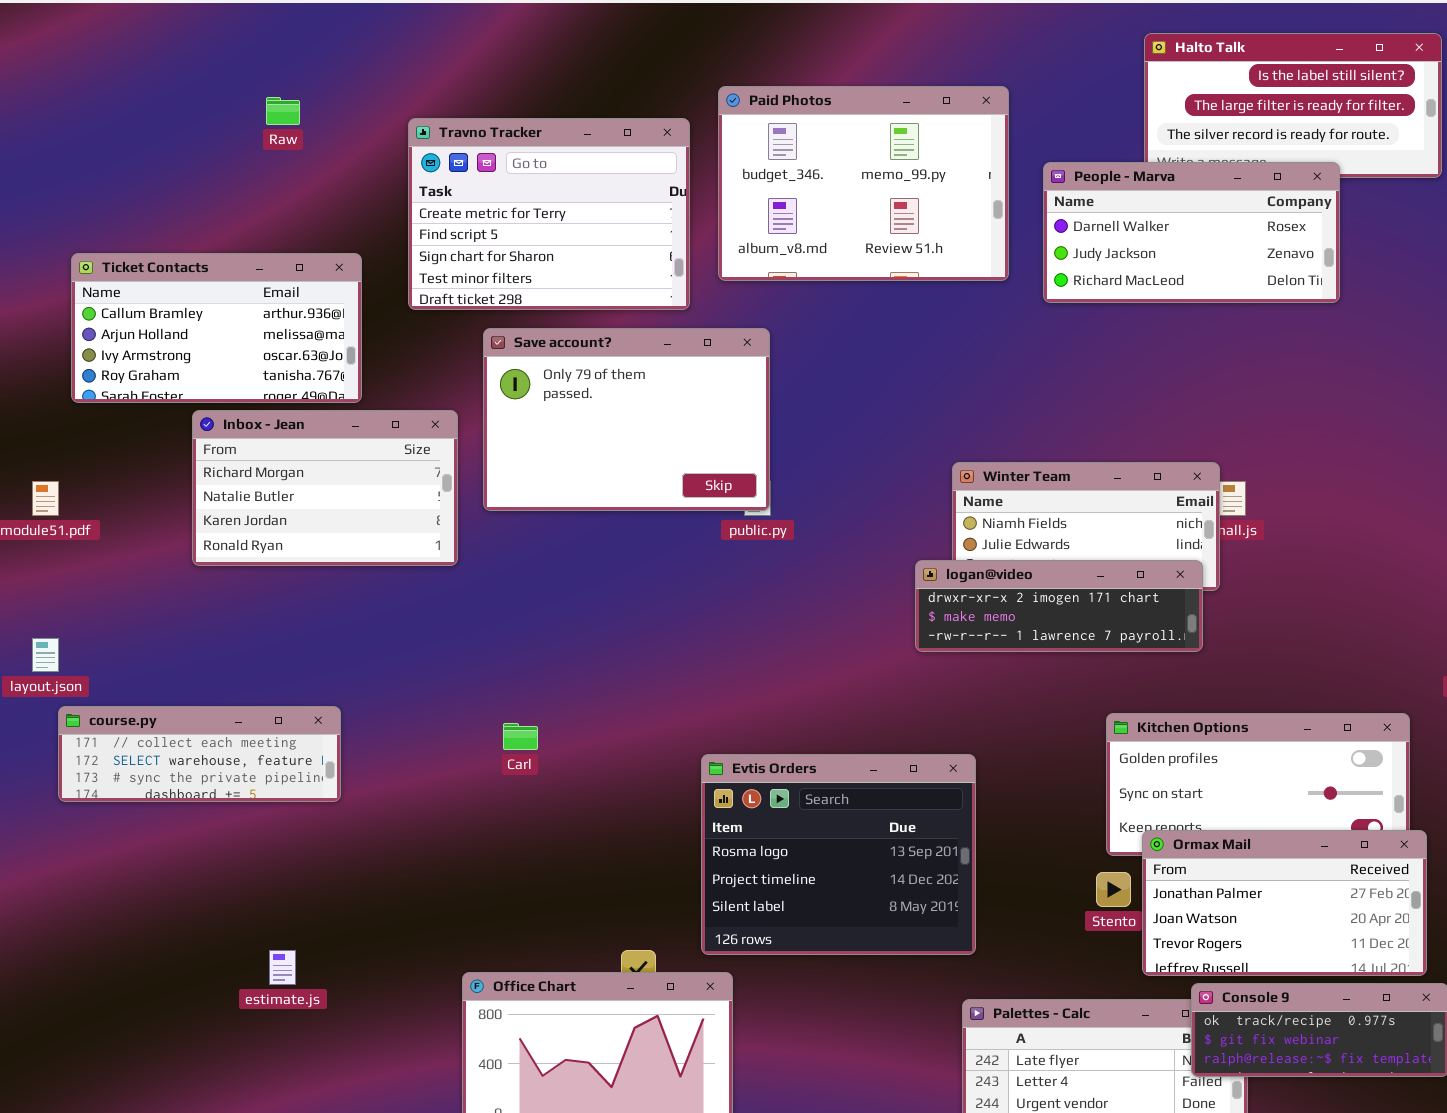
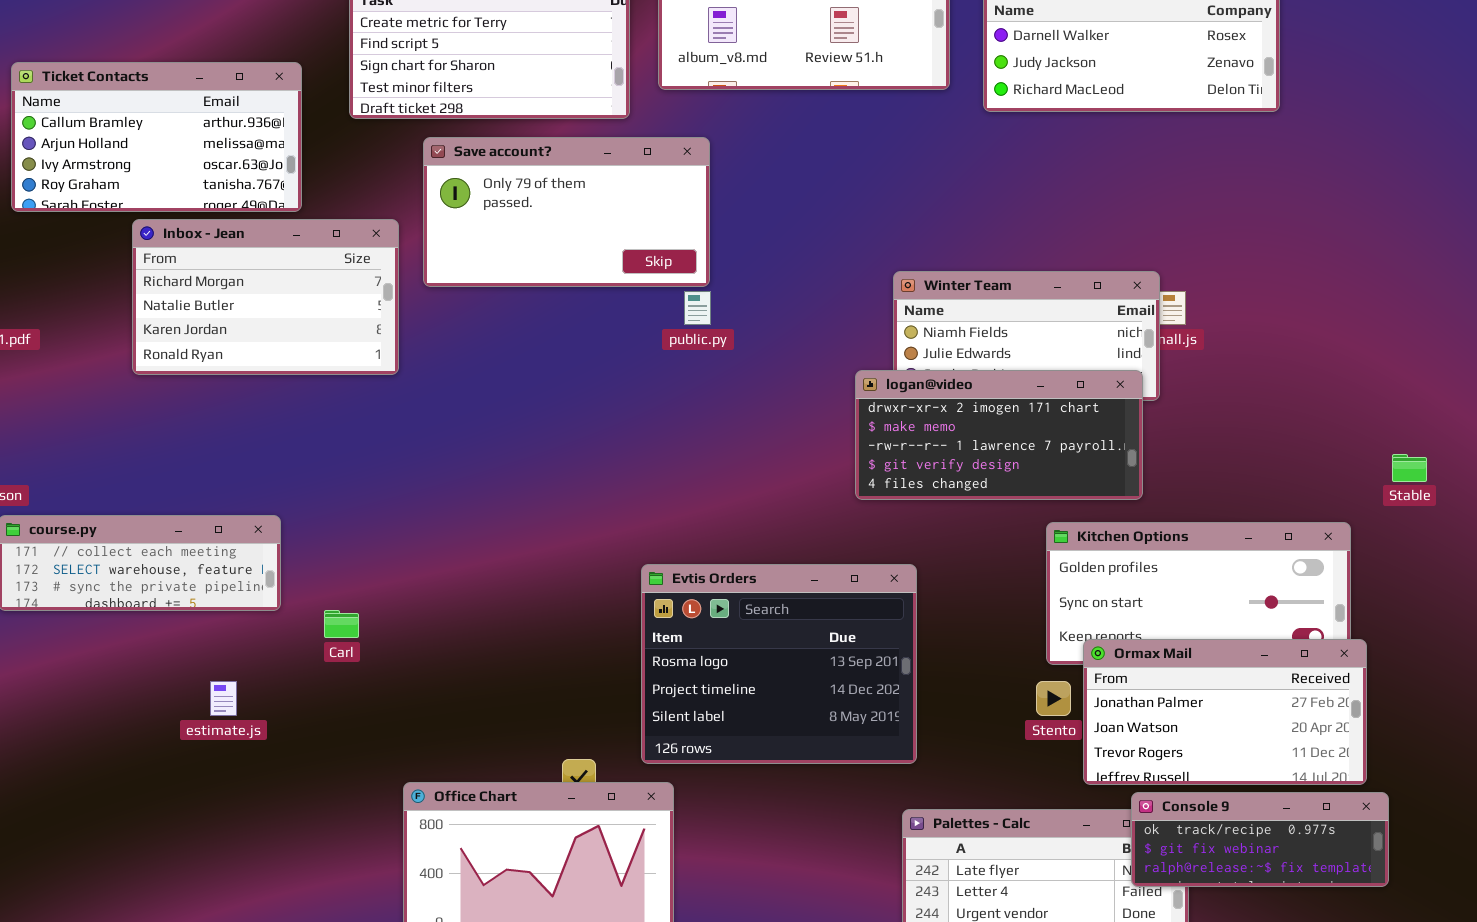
Save account?: [483,328,770,511] -> [423,137,710,287], resized
logan@video: [915,560,1203,652] -> [855,370,1143,500], resized
Carl: [503,723,538,750] -> [324,610,359,638], moved
estimate.js: [269,950,296,985] -> [210,681,237,716], moved

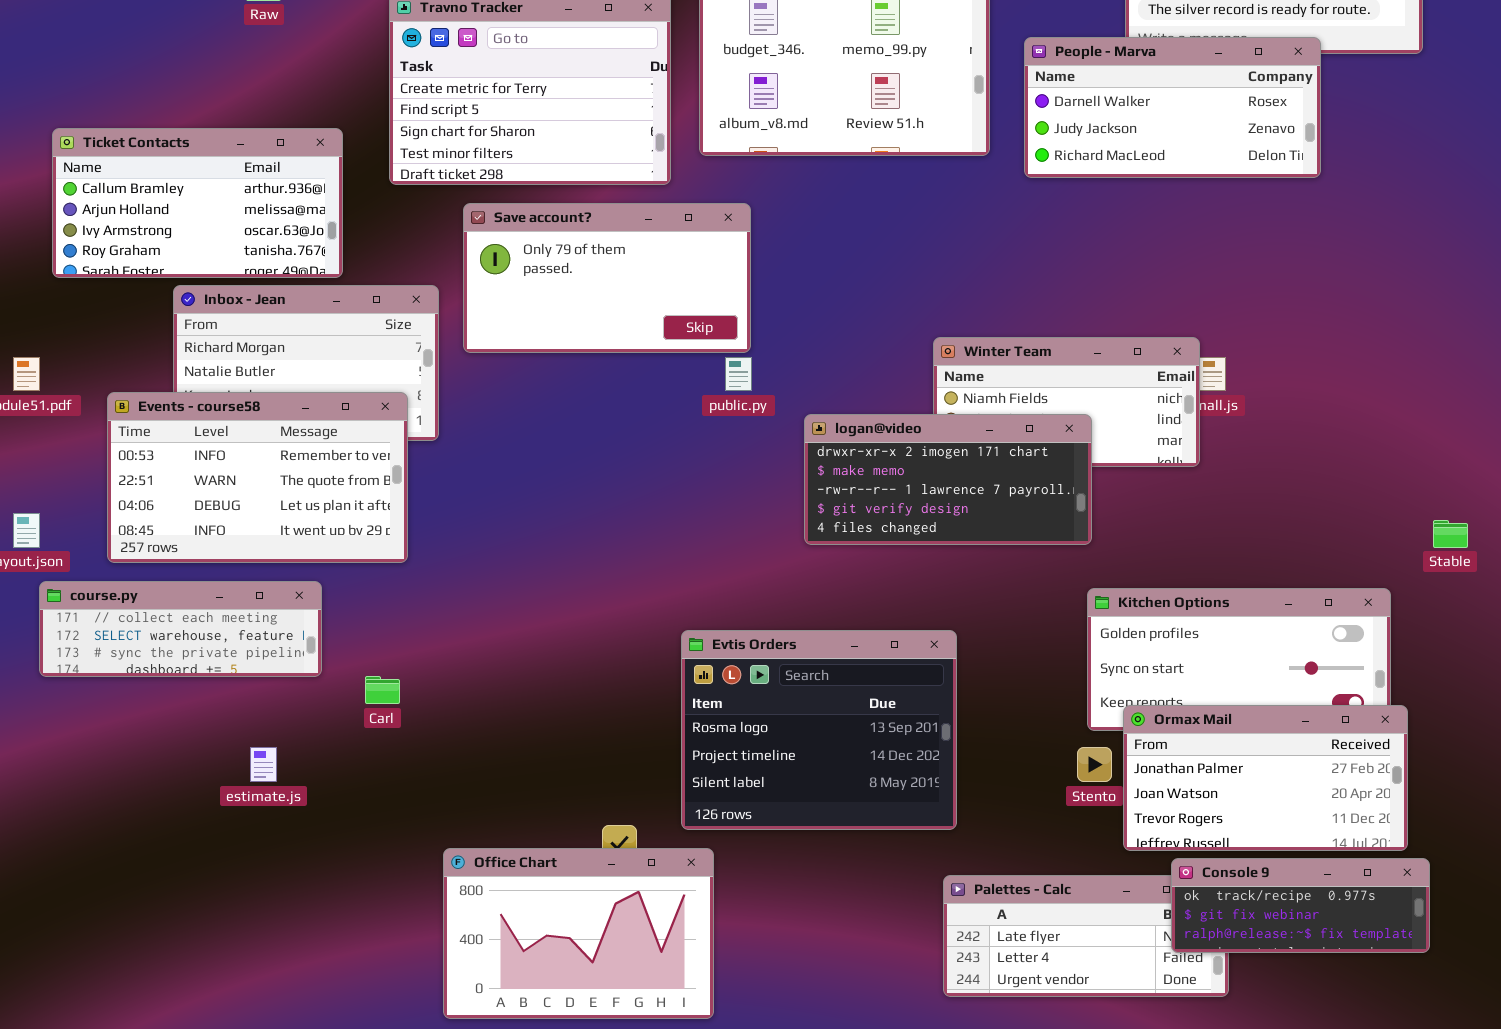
Events - course58: none -> [107,392,408,563], opened
logan@video: [855,370,1143,500] -> [804,414,1092,545], moved

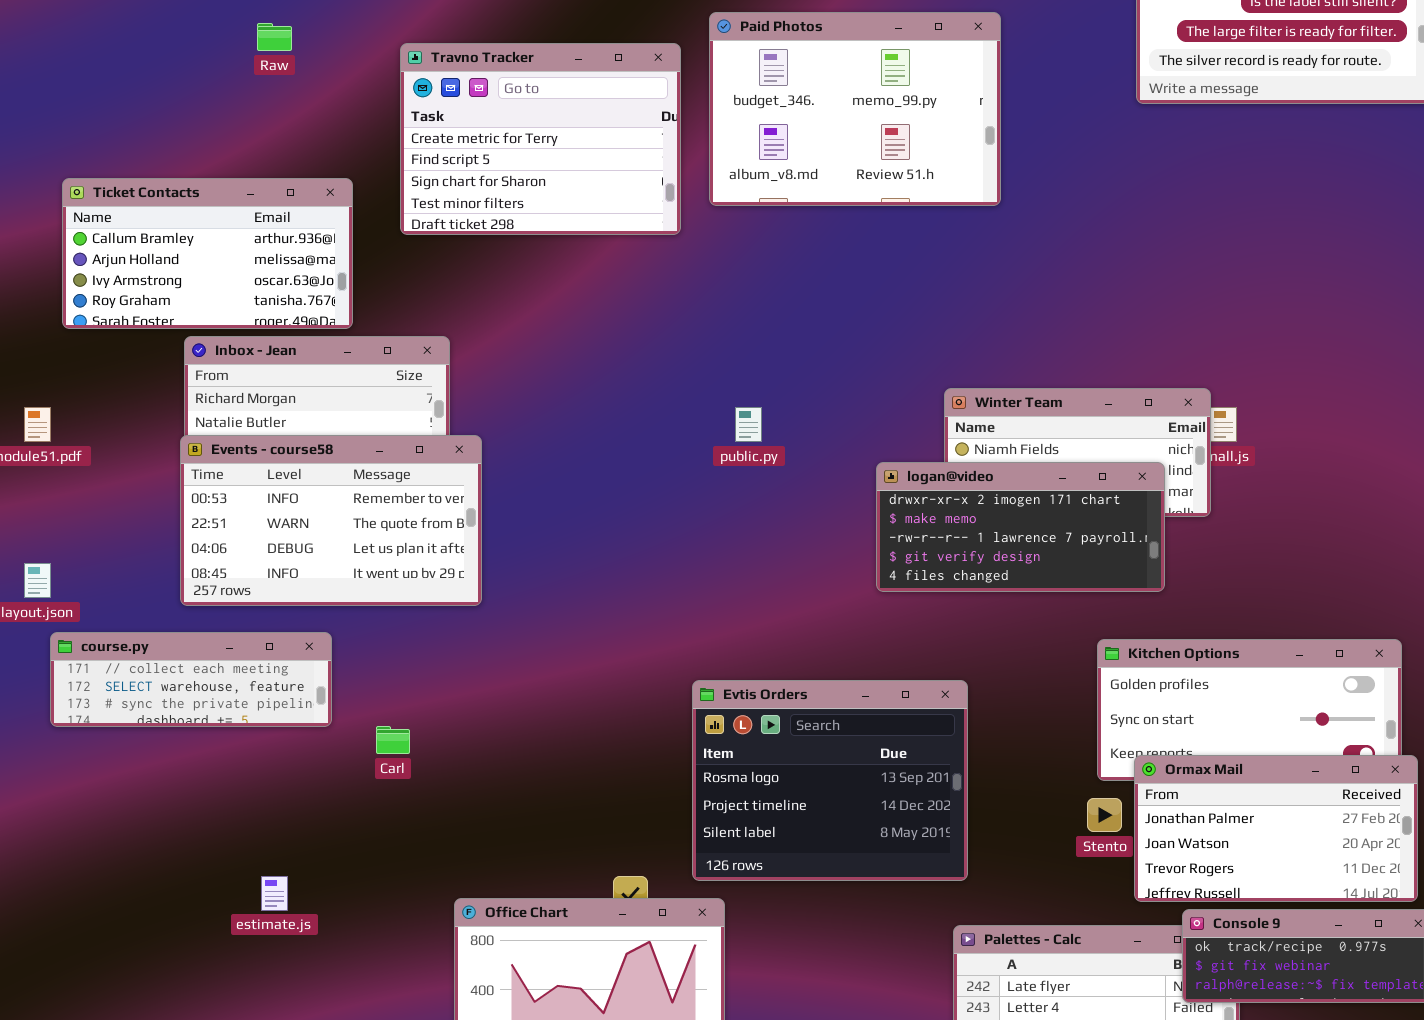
People - Marva: [1024,37,1321,178] -> none, closed
Save account?: [463,203,751,353] -> none, closed
Events - course58: [107,392,408,563] -> [180,435,482,606], moved
logan@video: [804,414,1092,545] -> [876,462,1165,592], moved
estimate.js: [250,747,277,782] -> [261,876,288,911], moved

